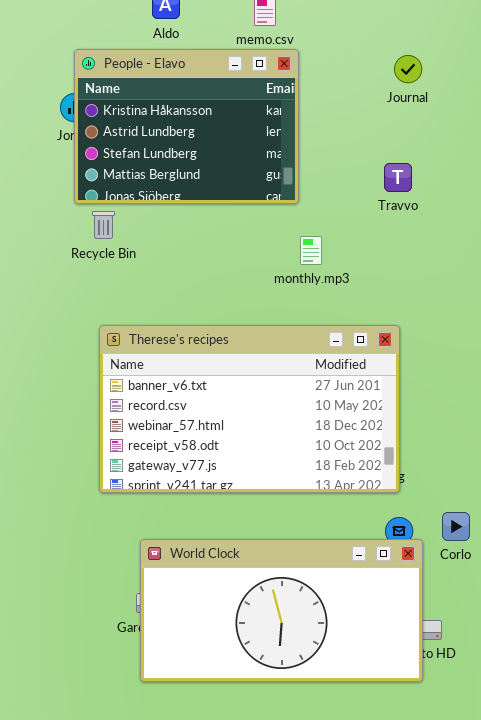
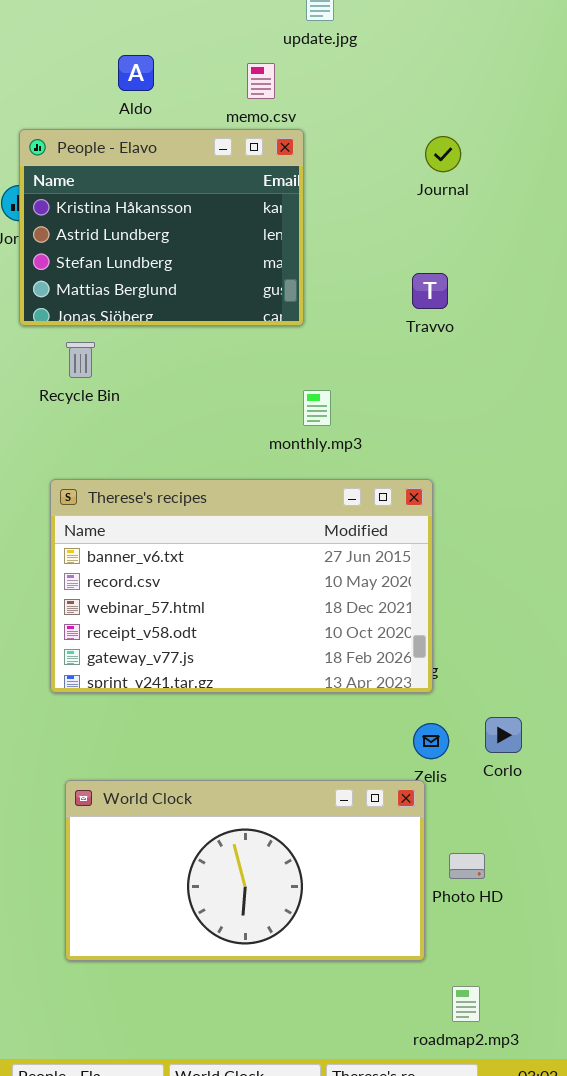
Recycle Bin: [92,211,115,239] -> [66,342,95,378], moved
monthly.mp3: [300,236,322,265] -> [303,390,331,426], moved
World Clock: [140,539,423,682] -> [65,780,425,961], moved

